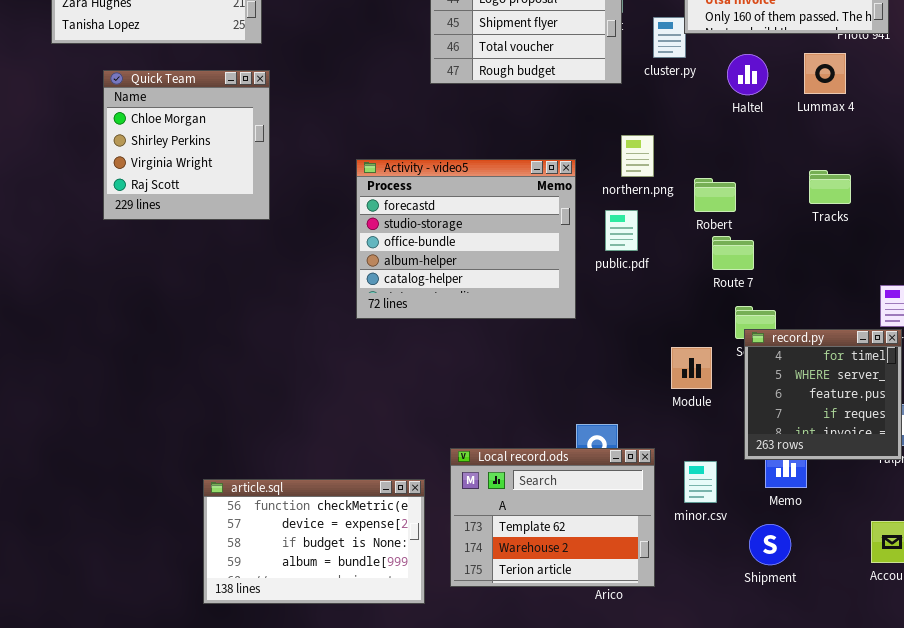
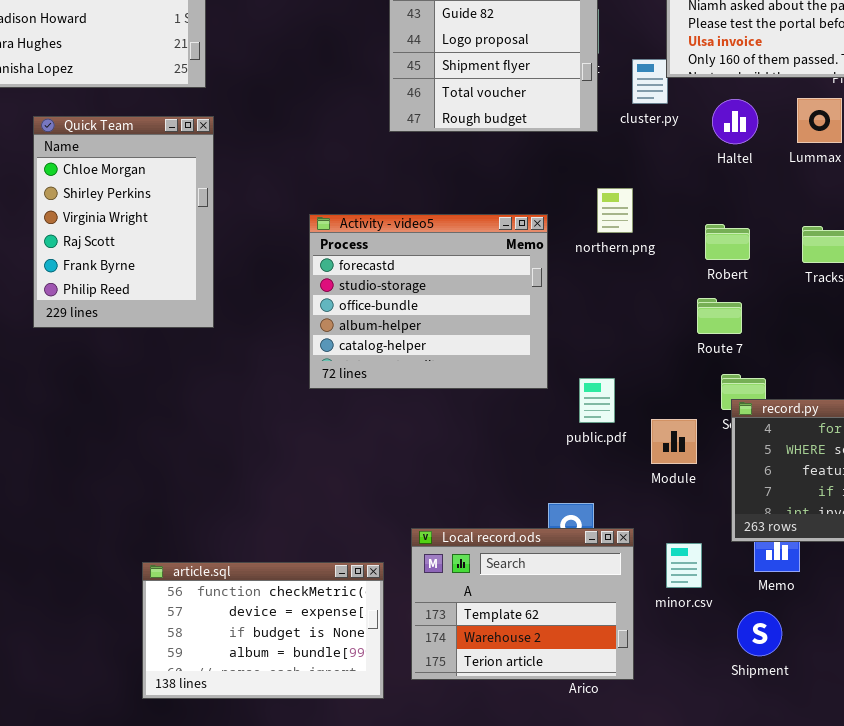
Quick Team: [103,70,270,220] -> [33,116,214,328], resized
Robert: [694,178,736,212] -> [705,224,750,260], moved
public.pdf: [605,210,638,251] -> [579,378,615,423], moved

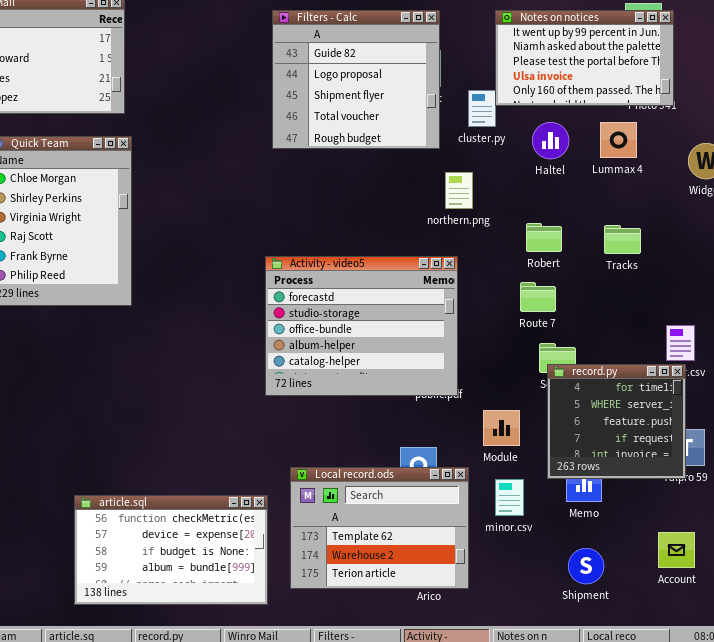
northern.png: [597,188,633,233] -> [445,172,473,209], moved
Activity - video5: [309,214,548,389] -> [265,256,458,396], moved
Module: [651,419,697,464] -> [483,410,520,446], moved
Shipment: [737,611,782,656] -> [568,548,604,584], moved

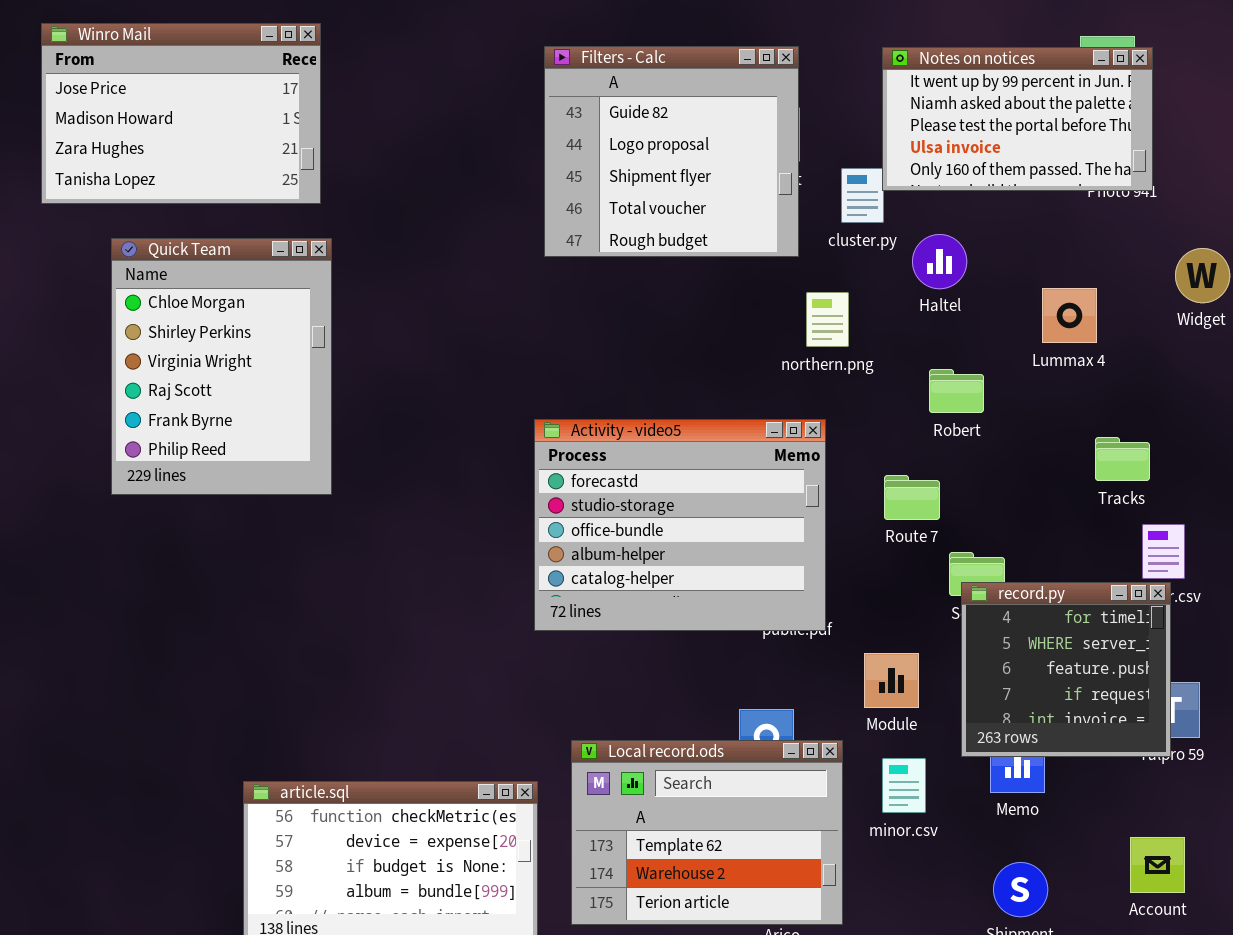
Lummax 4: [600,122,637,158] -> [1042,288,1097,343], moved
Haltel: [532,122,569,159] -> [912,234,967,289], moved
Tracks: [604,225,641,254] -> [1095,437,1150,481], moved
Route 7: [520,282,556,312] -> [884,475,940,520], moved

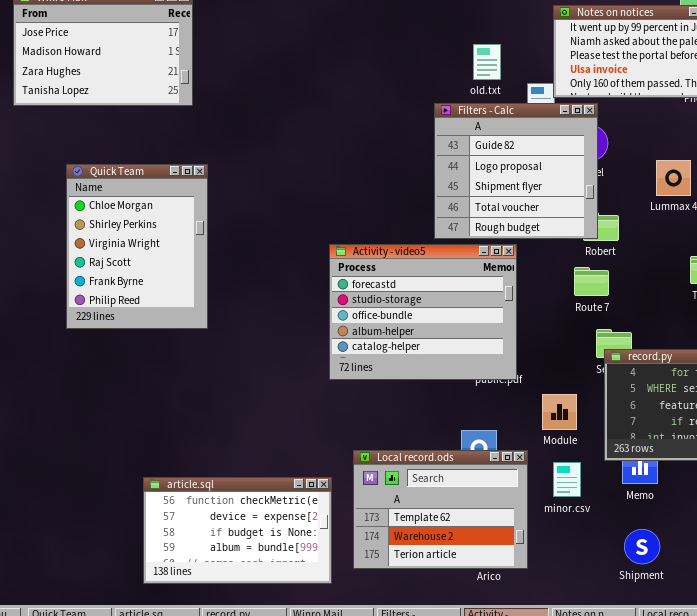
Filters - Calc: [544,46,799,257] -> [434,103,598,239], moved
Quick Team: [111,238,332,495] -> [66,164,208,329], moved
Route 7: [884,475,940,520] -> [574,267,609,296], moved

